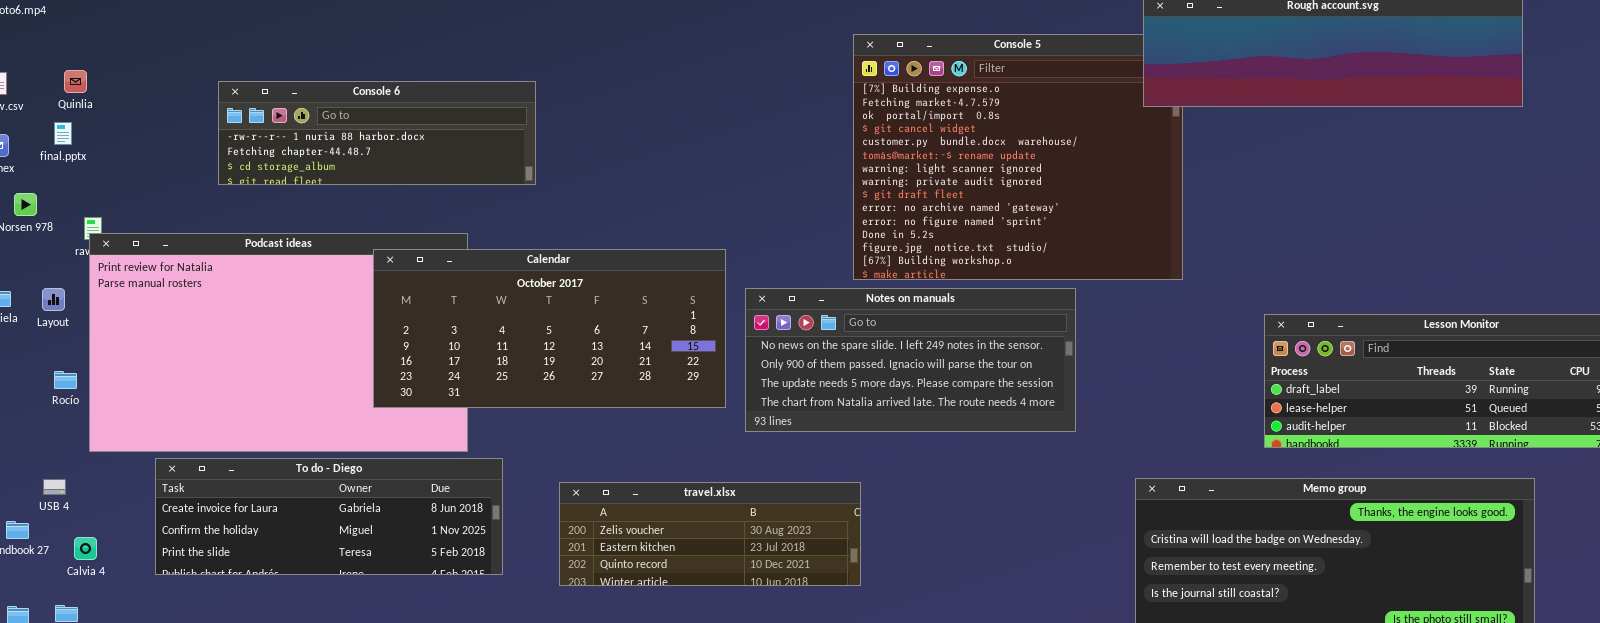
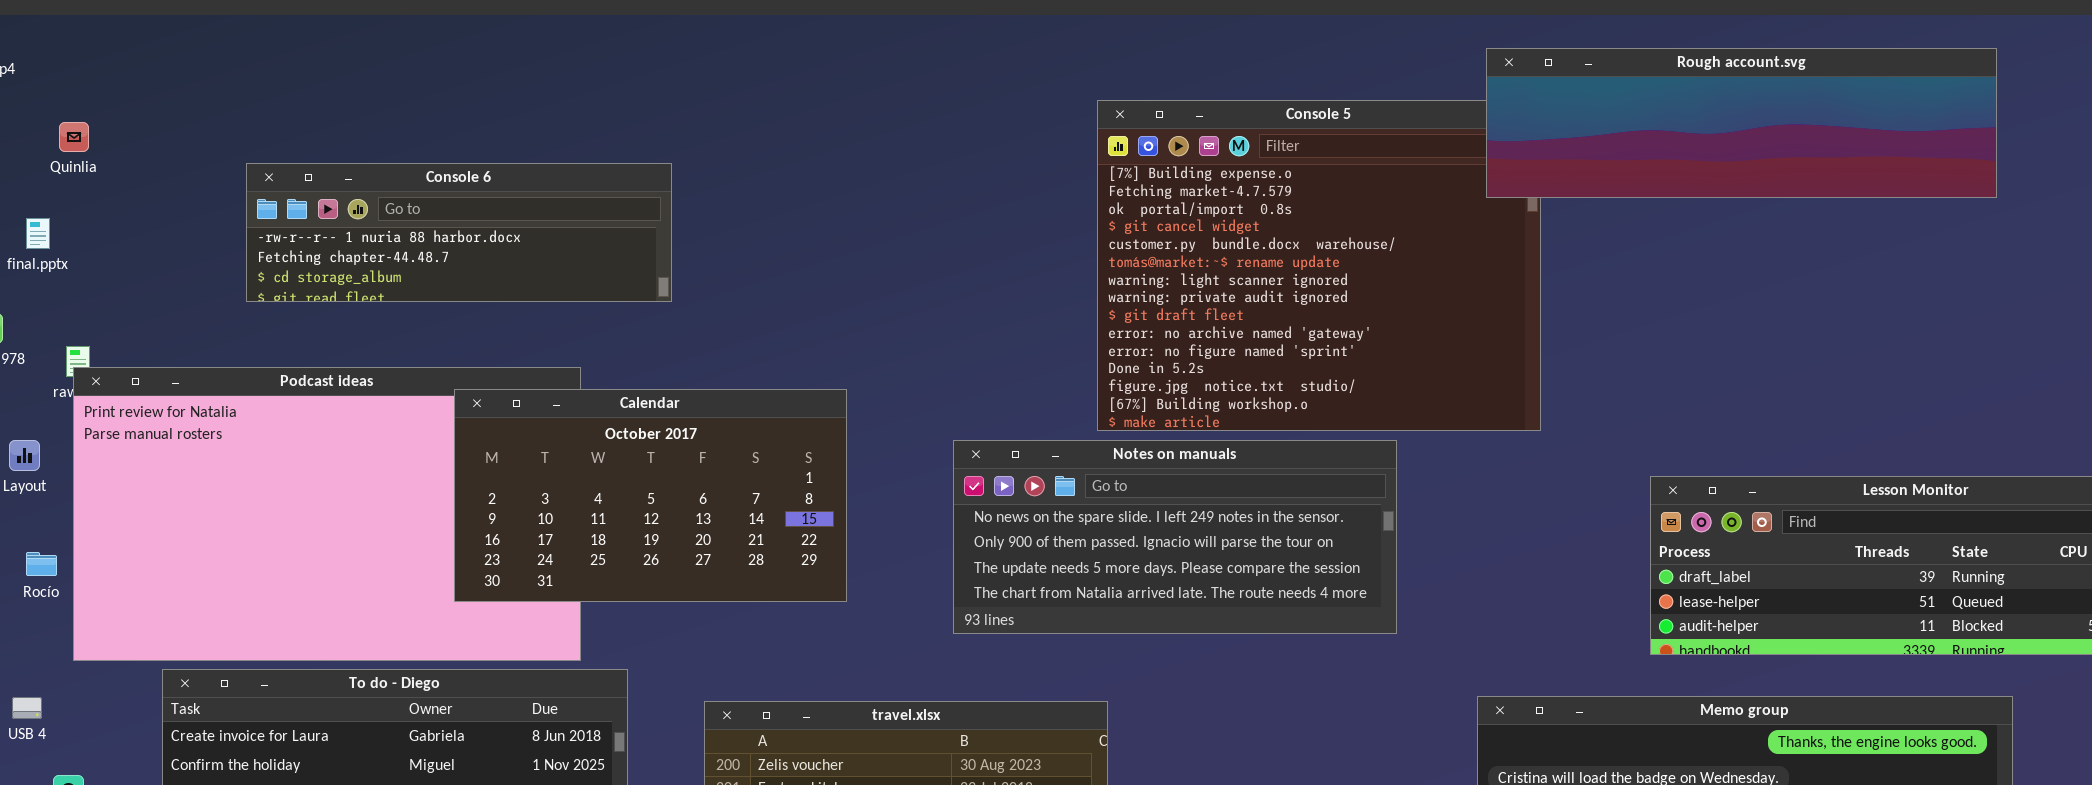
Quinlia: [64,70,87,93] -> [59,122,89,152], moved
Calendar: [373,249,726,408] -> [454,389,847,602], resized

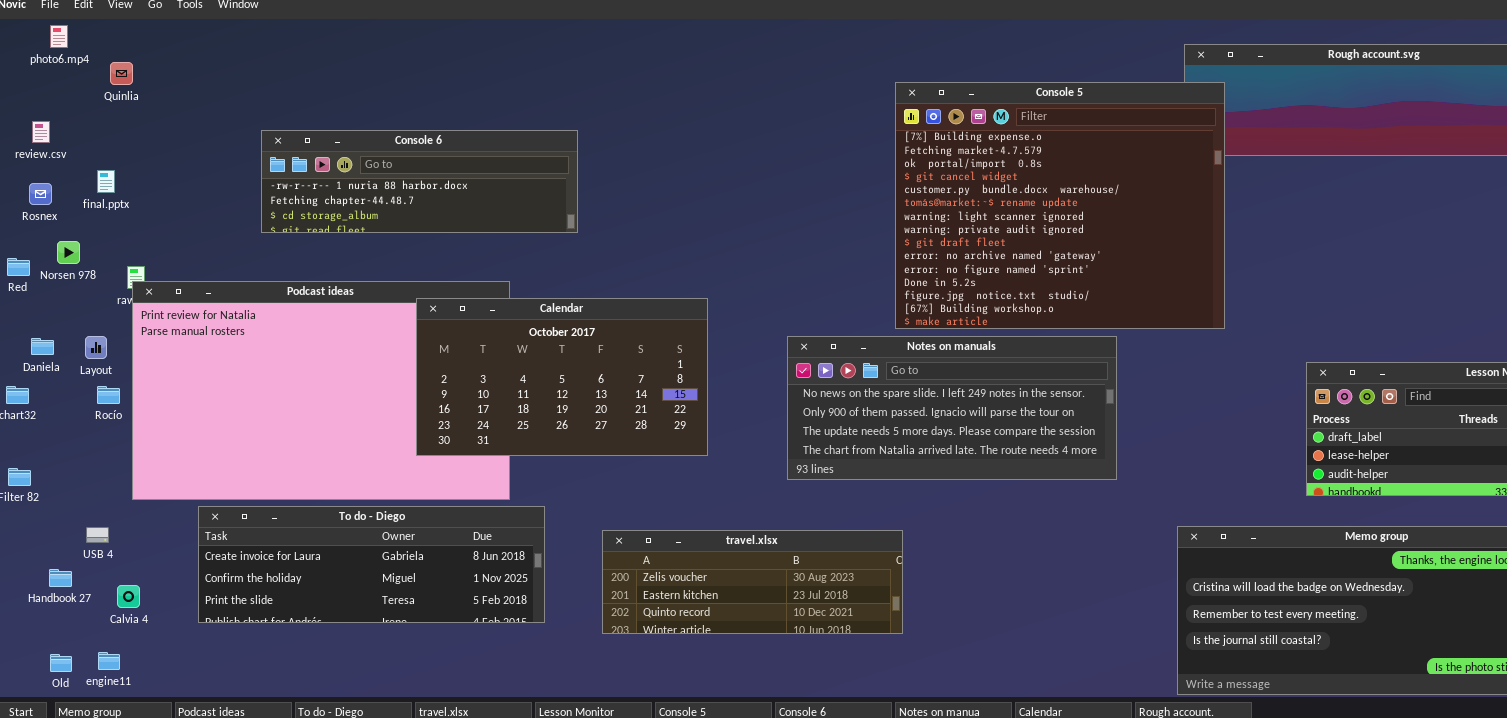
Console 5: [1097,100,1541,431] -> [895,82,1225,329], raised
Quinlia: [59,122,89,152] -> [110,62,133,85], moved
Rocío: [26,552,57,576] -> [97,386,120,404], moved

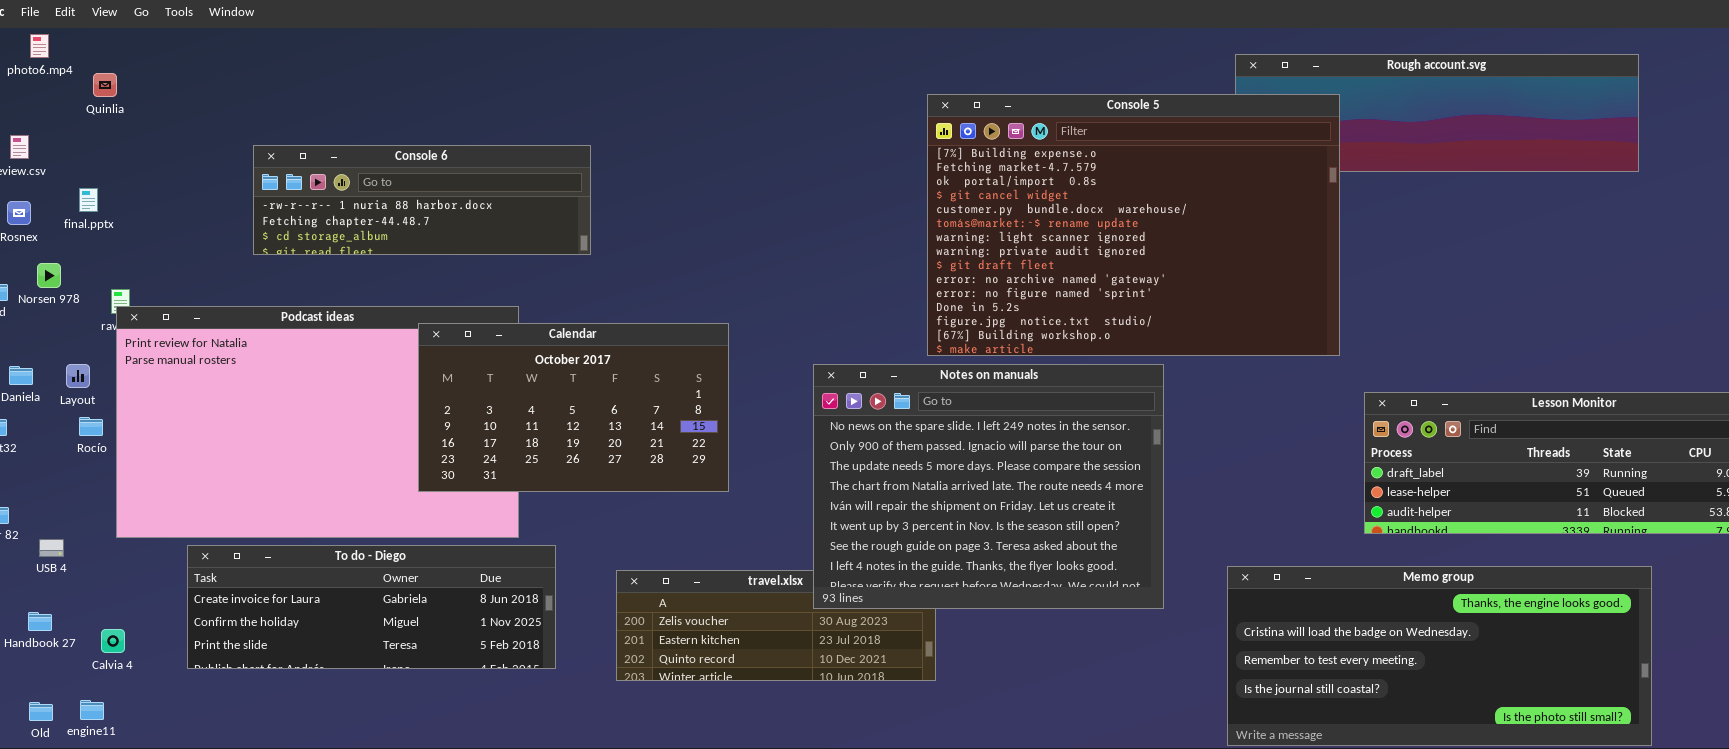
Console 5: [895,82,1225,329] -> [927,94,1340,356], resized
Notes on manuals: [787,336,1117,480] -> [813,364,1164,609], resized
USB 4: [86,527,109,543] -> [39,539,64,557], moved

